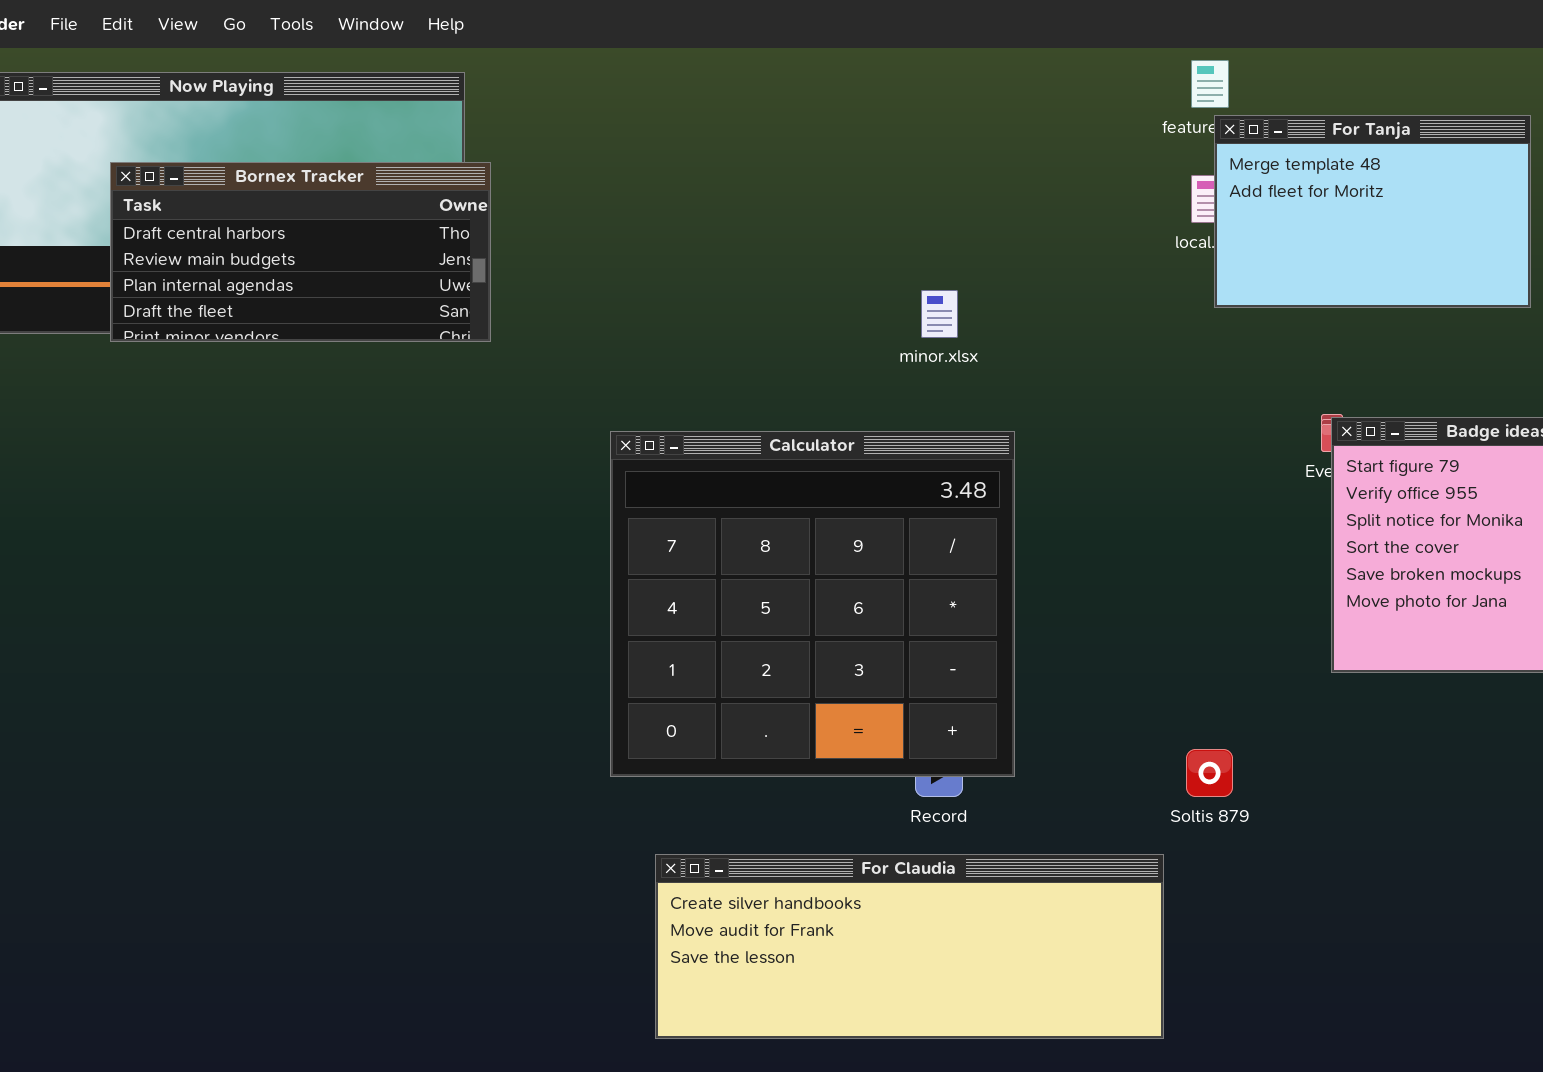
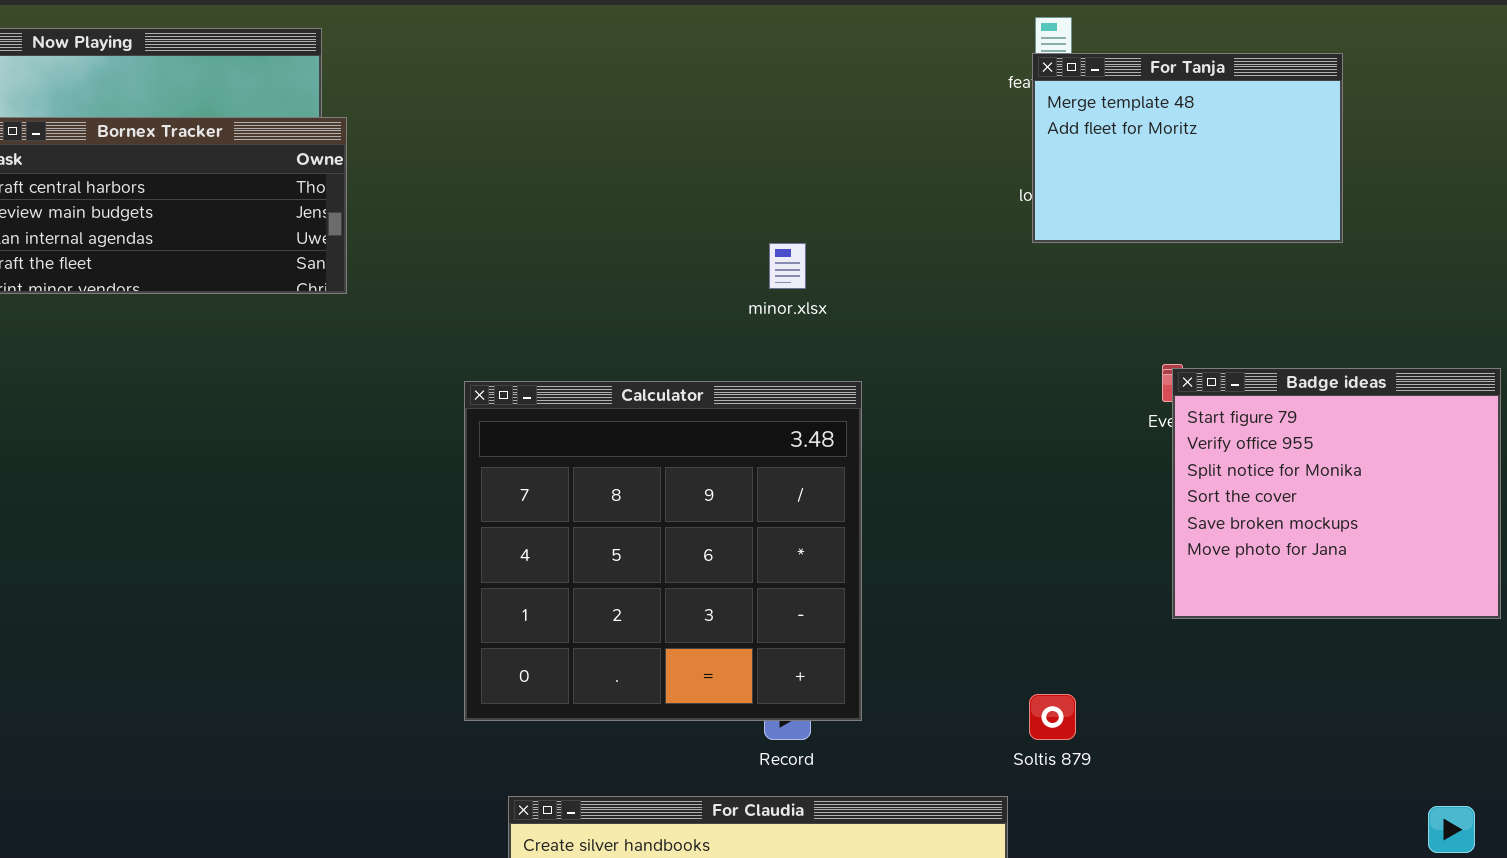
For Tanja: [1214,115,1531,308] -> [1032,53,1343,243], moved

